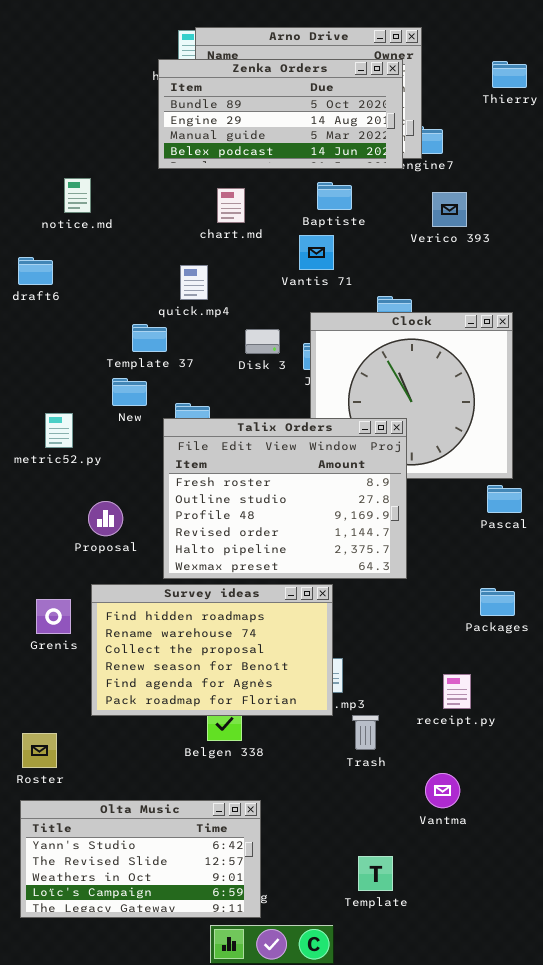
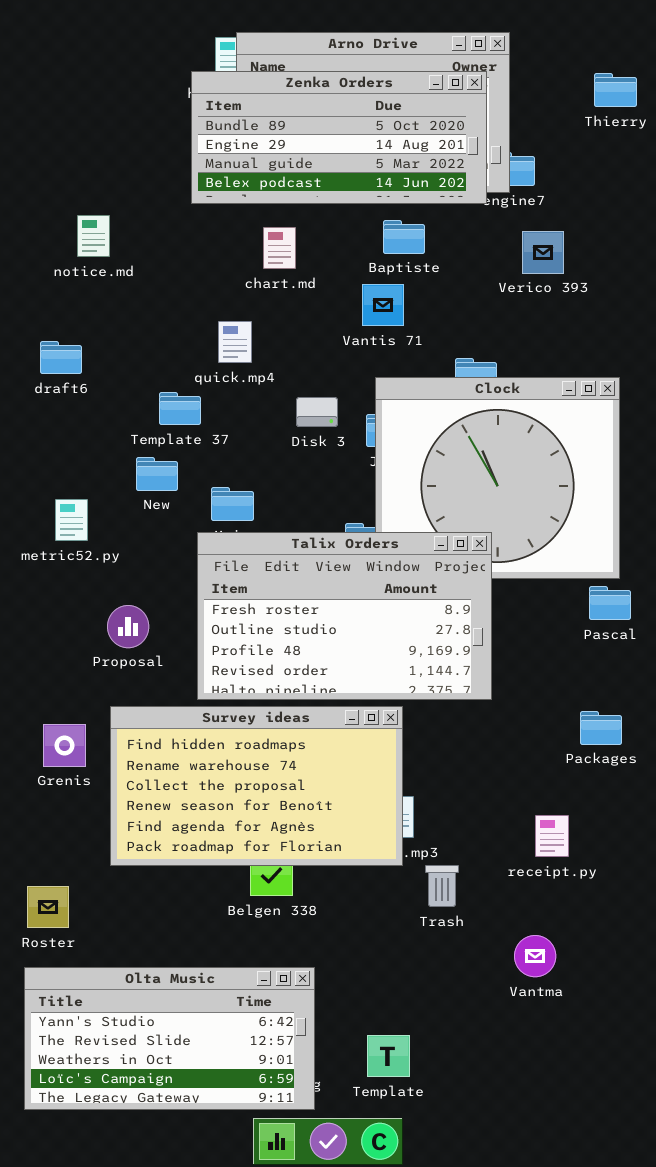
draft6: [18,257,53,285] -> [40,341,82,374], moved
Talix Orders: [163,418,407,579] -> [197,532,492,700], resized
Template: [358,856,393,891] -> [367,1035,410,1077], moved

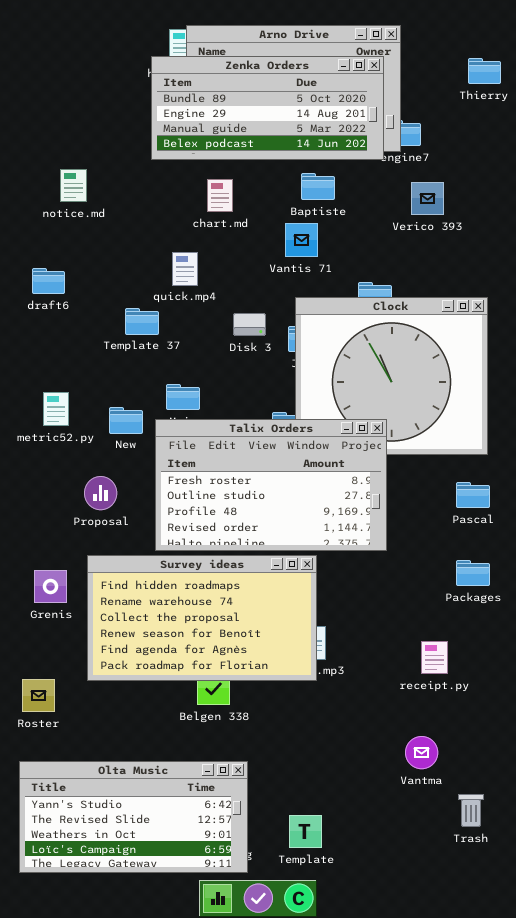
New: [136,457,178,491] -> [109,407,143,434], moved
Pascal: [589,586,631,620] -> [456,482,490,508], moved
Trash: [425,865,459,907] -> [458,794,484,827], moved
Roster: [27,886,69,928] -> [22,679,55,712], moved

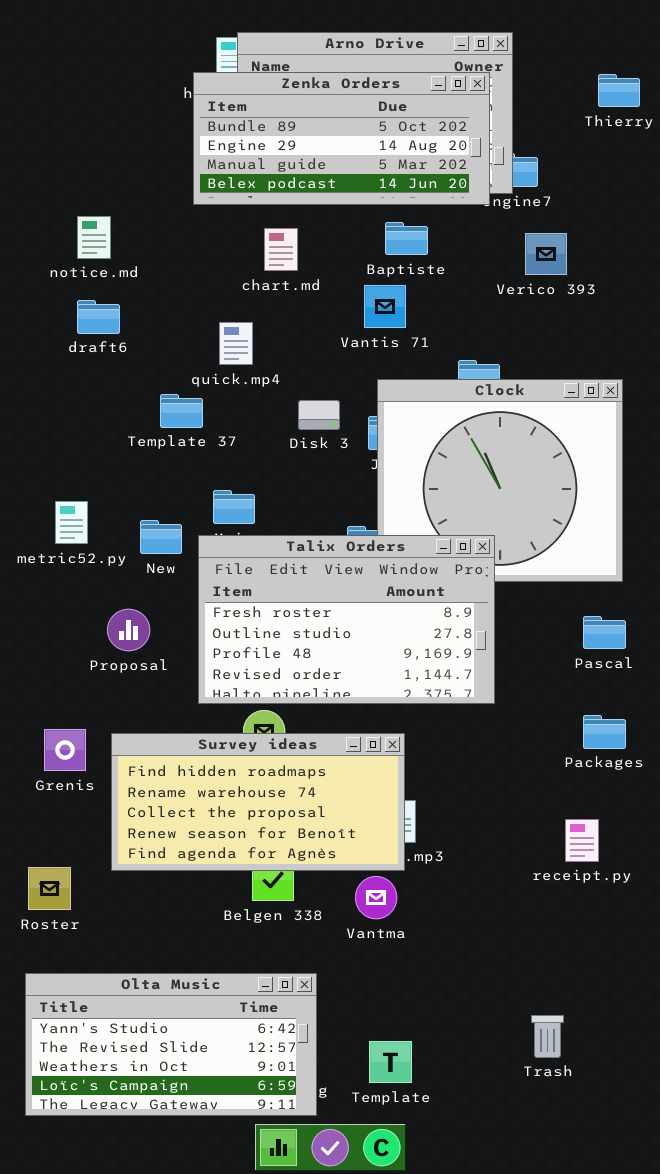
draft6: [32,268,65,294] -> [77,300,120,334], moved
Survey ideas: [87,555,317,681] -> [111,733,405,871], resized
receipt.py: [421,641,448,674] -> [565,819,599,862], moved
Vantma: [405,736,438,769] -> [355,876,397,919], moved
Trash: [458,794,484,827] -> [531,1015,564,1058], moved

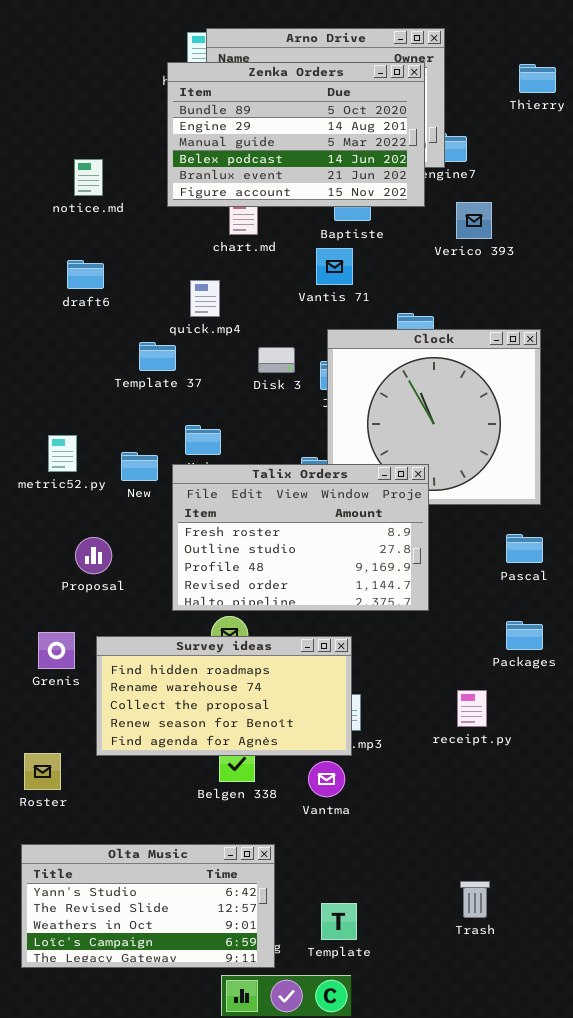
Zenka Orders: [193,72,490,205] -> [167,62,425,207], resized
notice.md: [77,216,111,259] -> [74,159,103,196], moved
Proposal: [107,609,150,651] -> [75,537,112,574], moved
receipt.py: [565,819,599,862] -> [457,690,487,727], moved

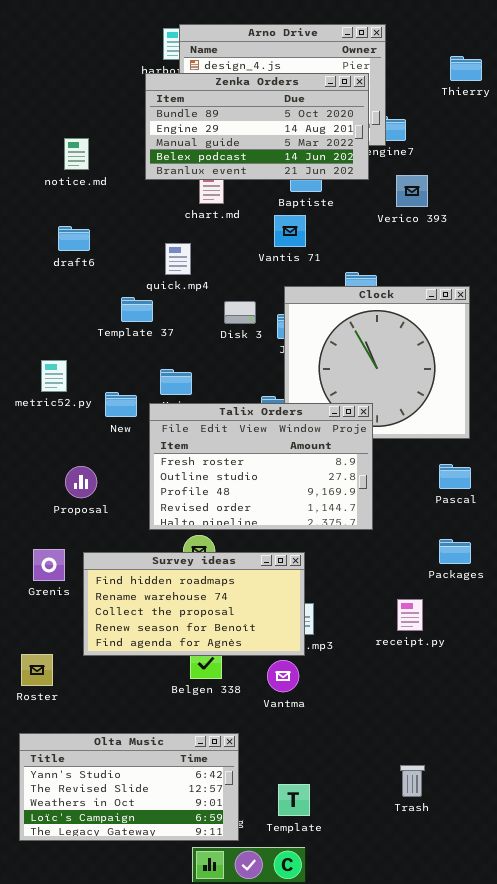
Zenka Orders: [167,62,425,207] -> [145,73,369,180], resized
metric52.py: [48,435,77,472] -> [41,360,67,392], moved

